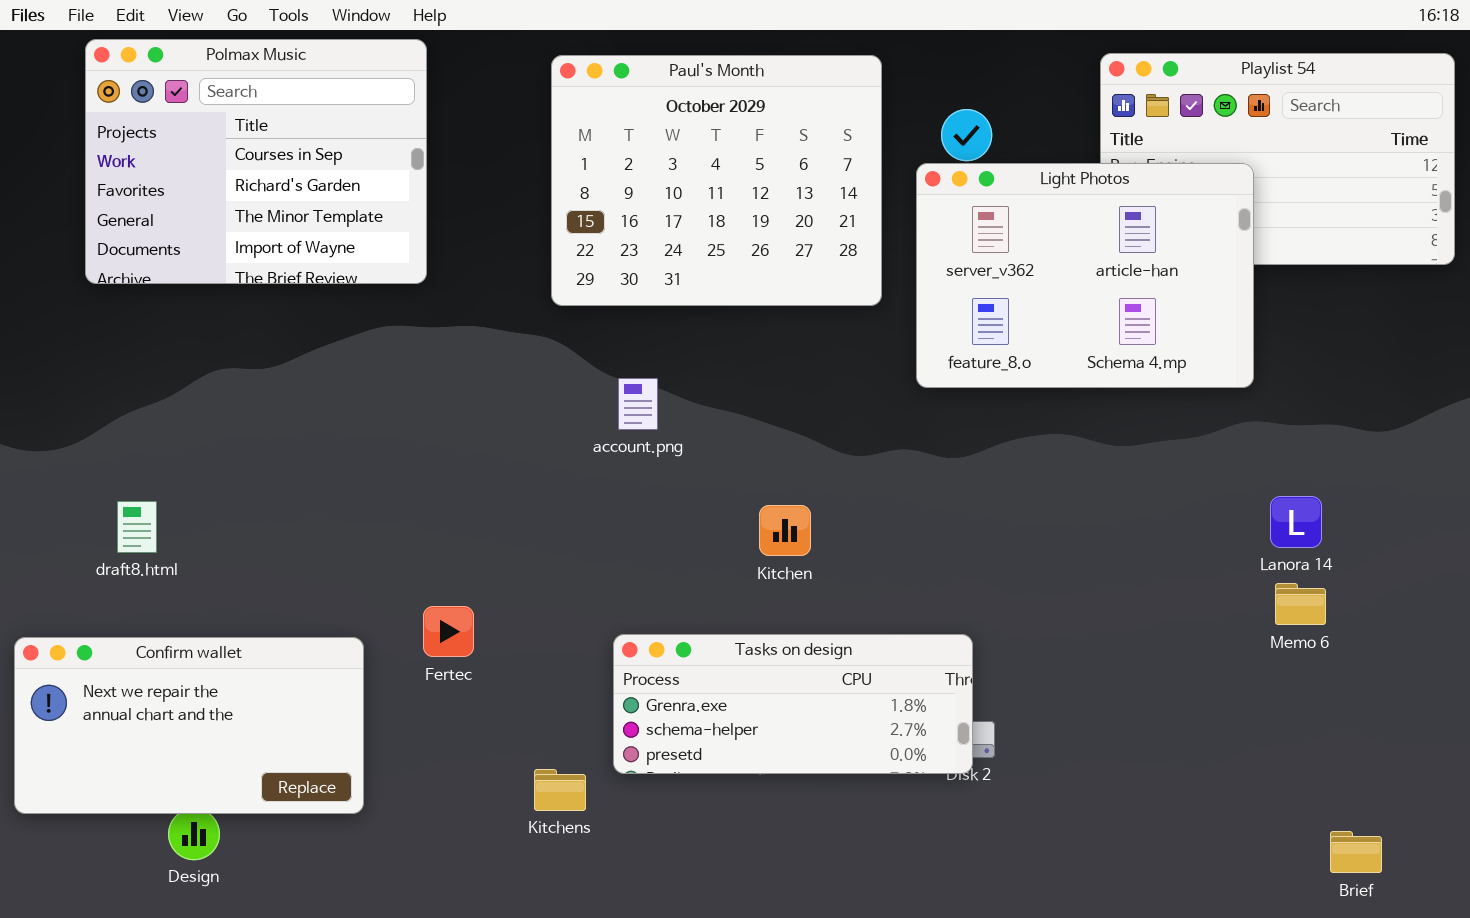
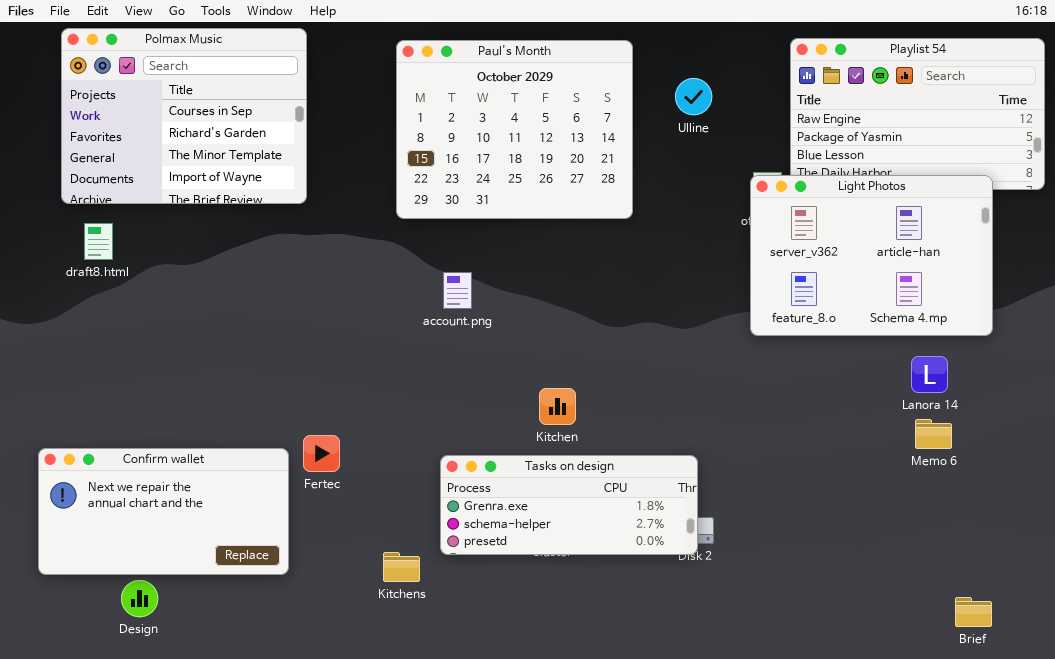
Light Photos: [916,163,1254,388] -> [750,175,993,336], moved
draft8.html: [117,501,157,553] -> [84,223,113,260], moved
Kitchen: [759,505,811,556] -> [539,388,576,425], moved
Confirm wallet: [14,637,364,814] -> [38,448,289,575], moved

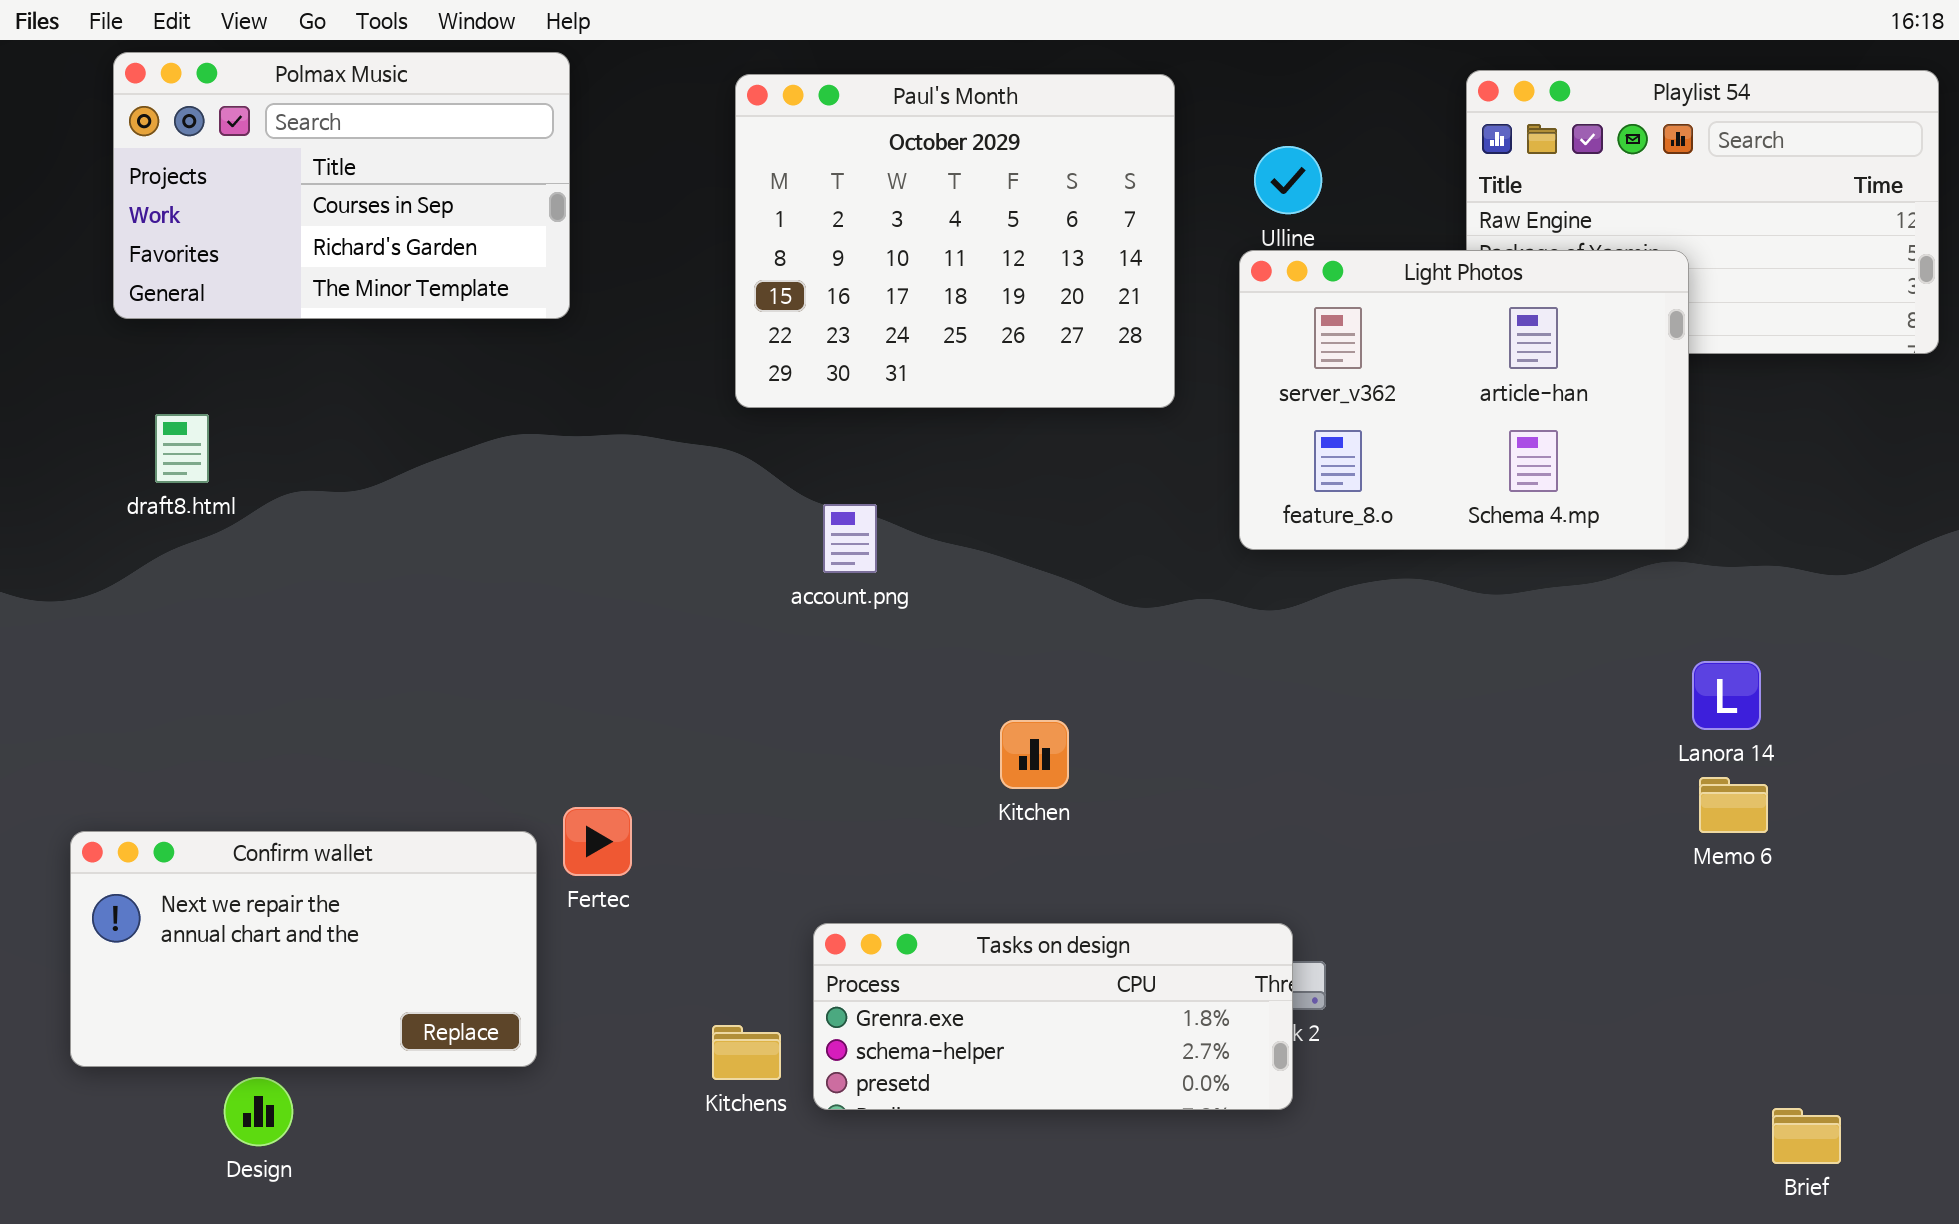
Polmax Music: [61,28,307,204] -> [113,52,570,319], resized
Light Photos: [750,175,993,336] -> [1239,250,1689,550], moved
Tasks on design: [440,455,698,555] -> [813,923,1293,1110], moved

